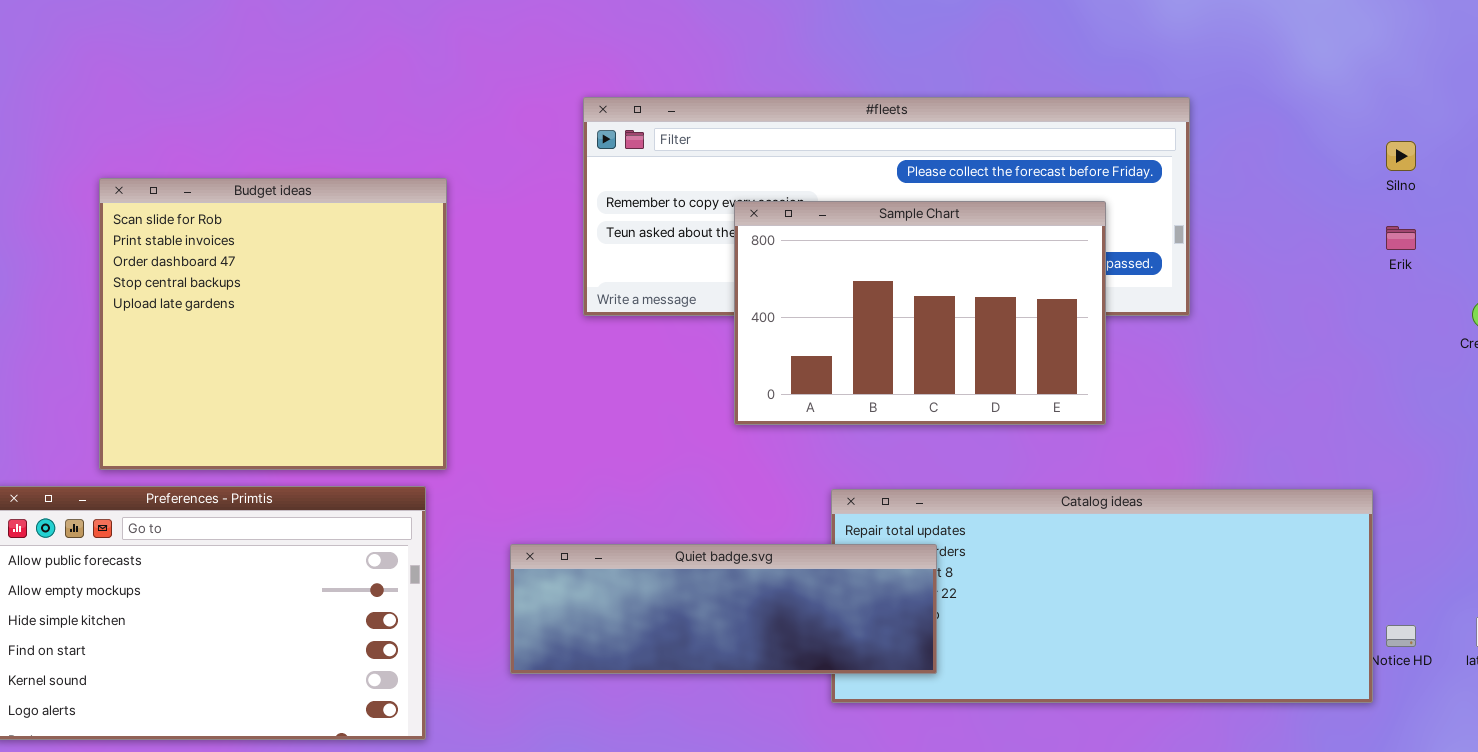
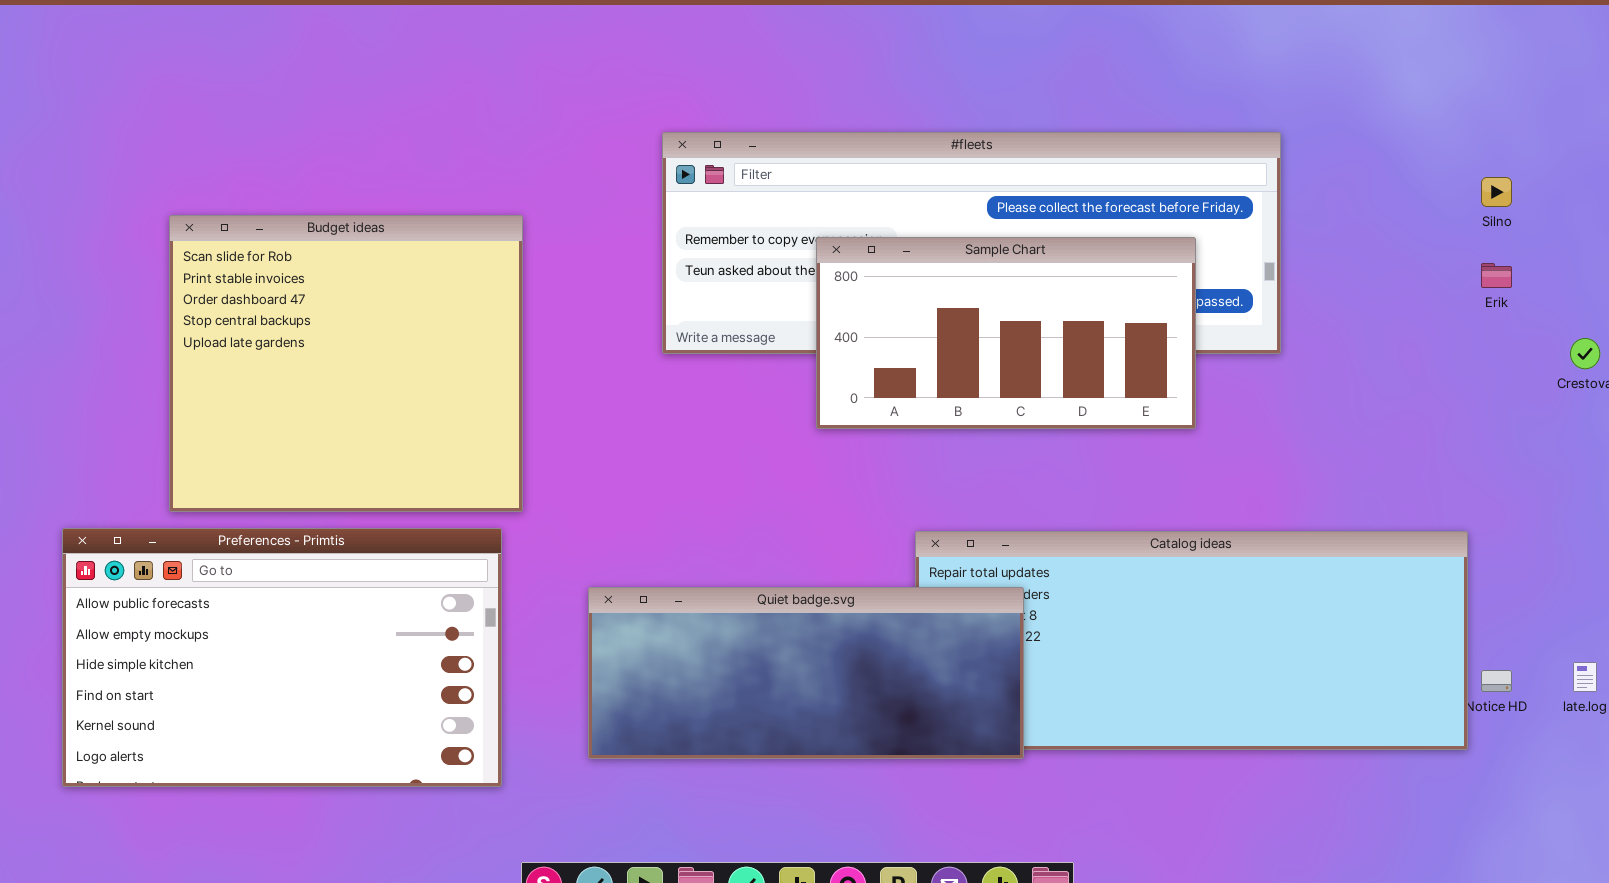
Sample Chart: [734,201,1106,425] -> [816,237,1196,429], resized
Quiet badge.svg: [510,544,937,674] -> [588,587,1024,759], resized

